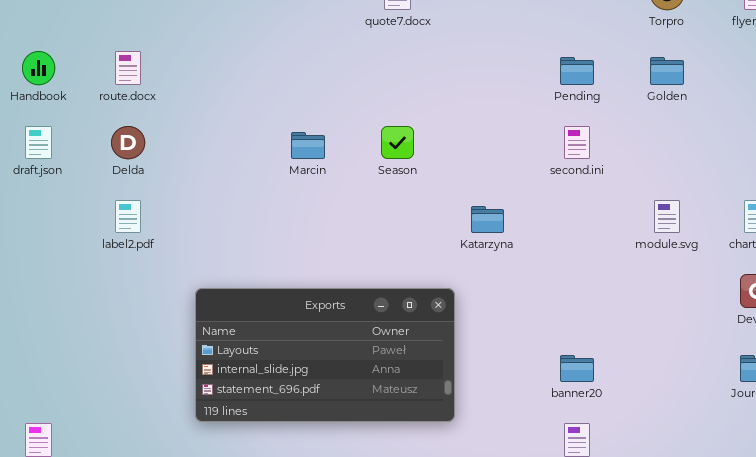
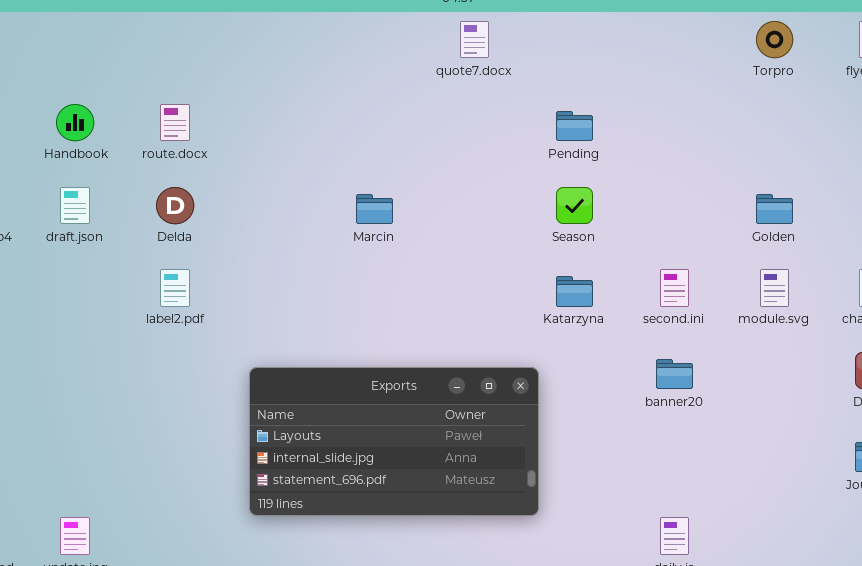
Pending: [560,57,594,85] -> [556,111,593,141], moved
Golden: [650,57,684,85] -> [756,194,793,224], moved
Season: [381,126,414,159] -> [556,187,593,224], moved
second.ini: [564,126,590,159] -> [660,269,689,307], moved
banner20: [560,355,594,382] -> [656,359,693,389], moved

